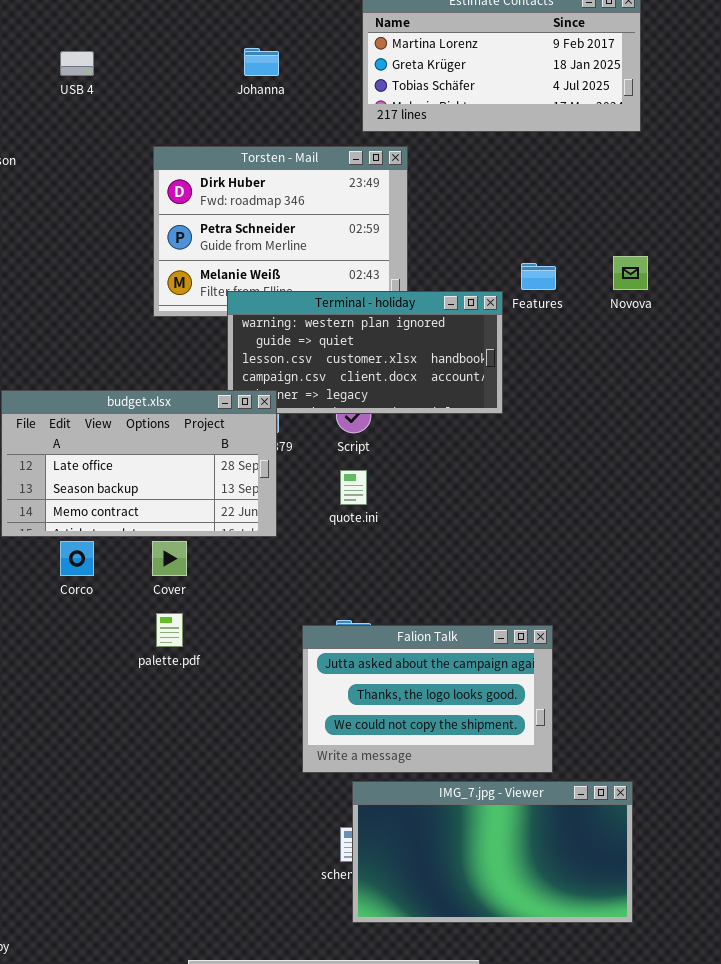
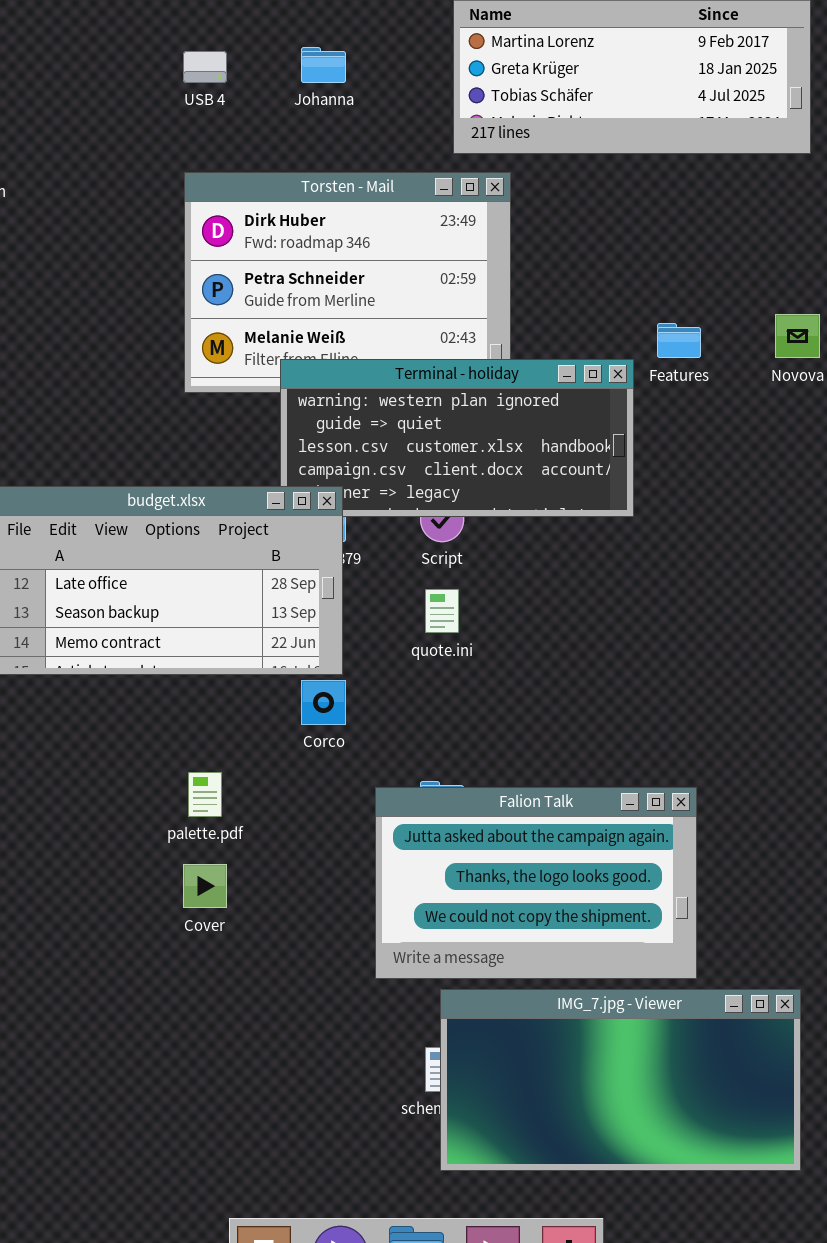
USB 4: [60,51,94,76] -> [183,51,227,83], moved
Corco: [60,541,94,576] -> [301,680,346,725], moved
Cover: [152,541,187,576] -> [183,864,227,908], moved

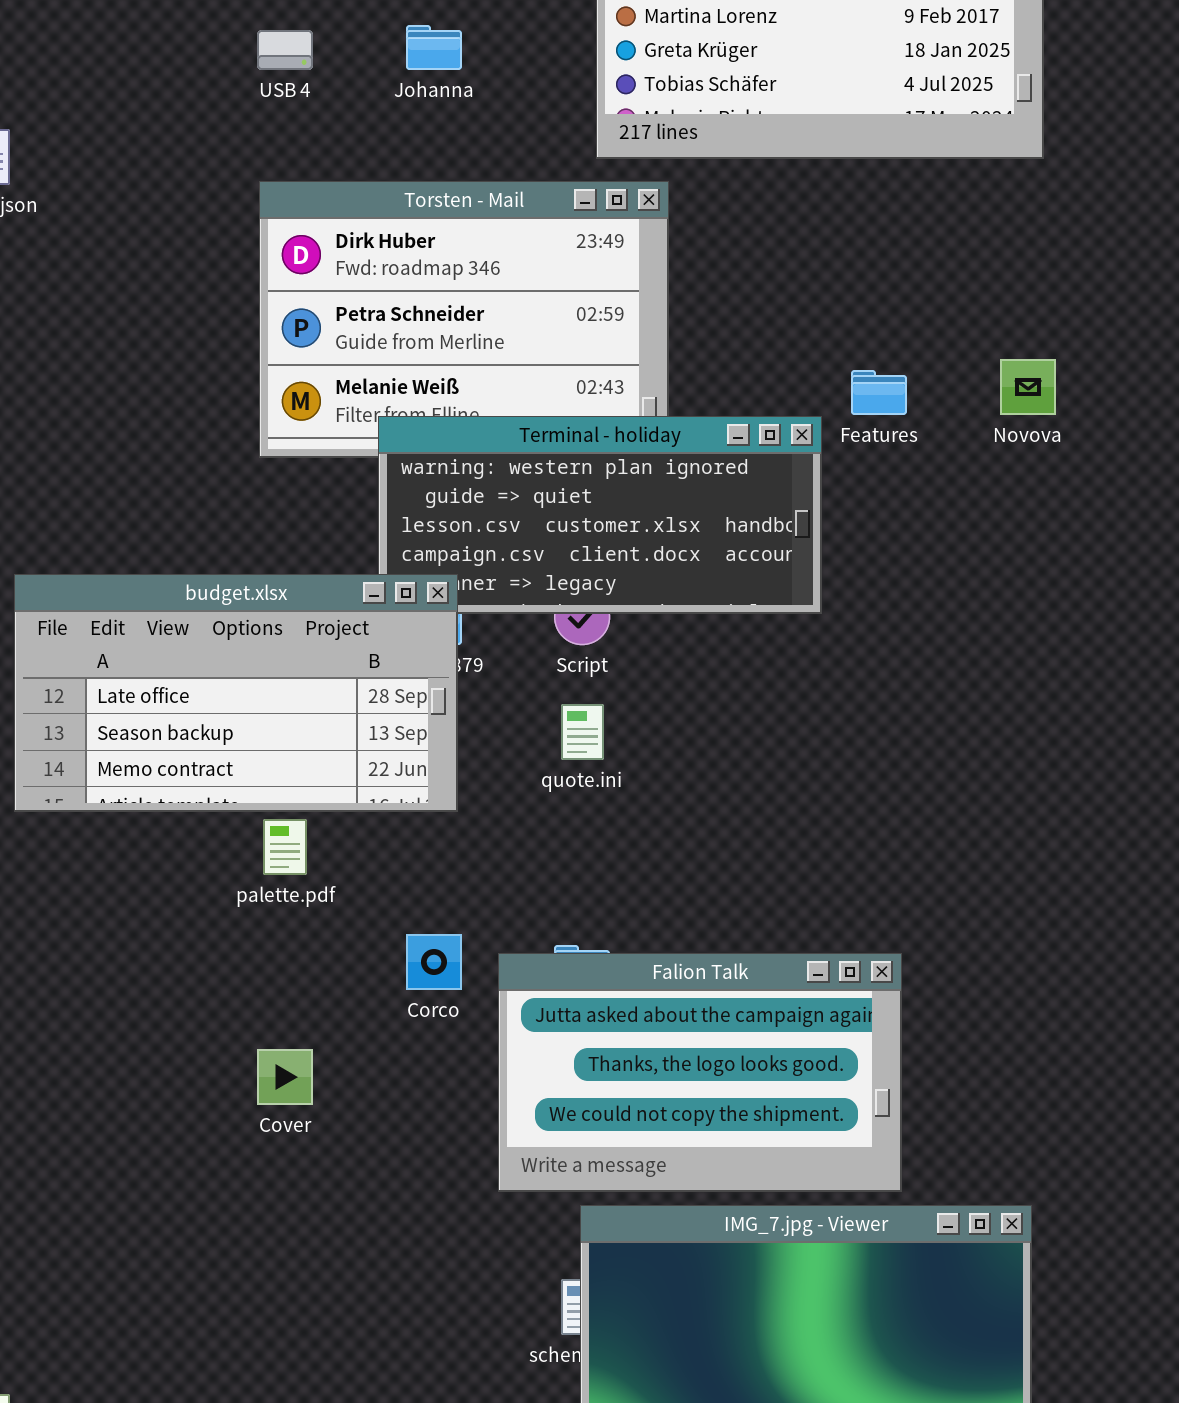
Corco: [301,680,346,725] -> [406,934,462,990], moved
palette.pdf: [188,772,222,817] -> [263,819,307,875], moved

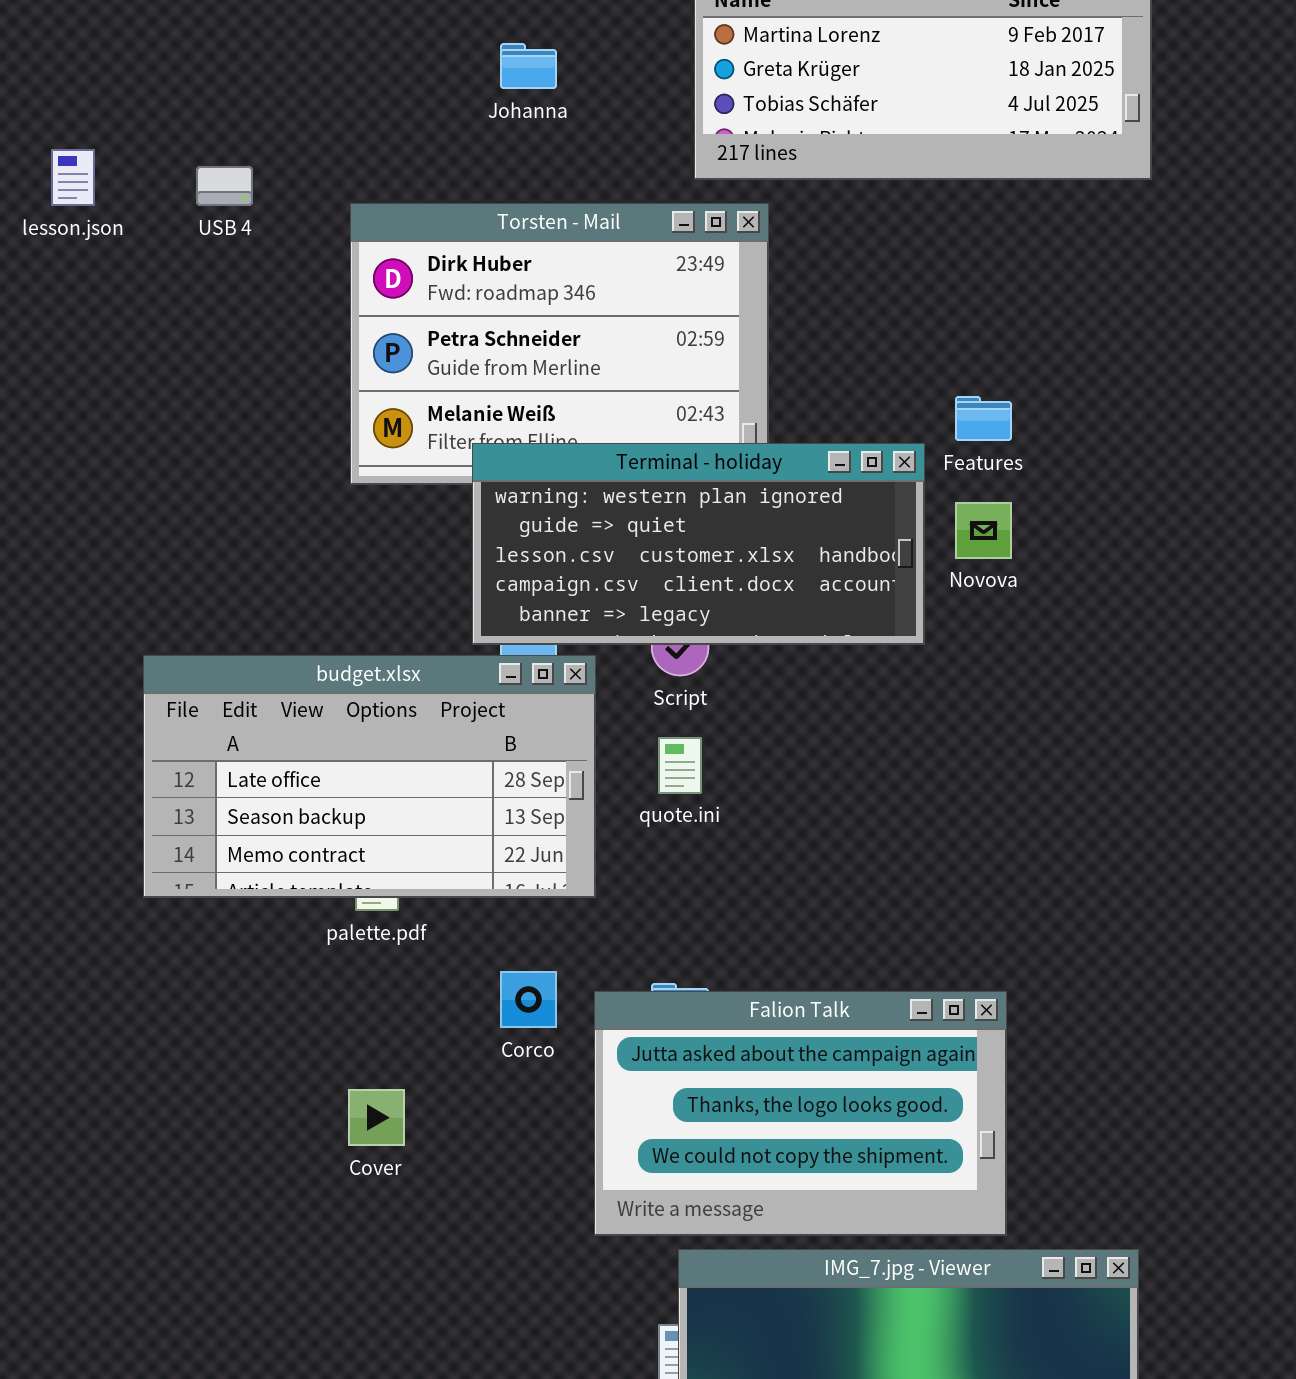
USB 4: [257,30,313,70] -> [196,166,253,206], moved
Novova: [1000,359,1056,415] -> [955,502,1012,559], moved
budget.xlsx: [14,574,458,812] -> [143,655,596,898], moved

